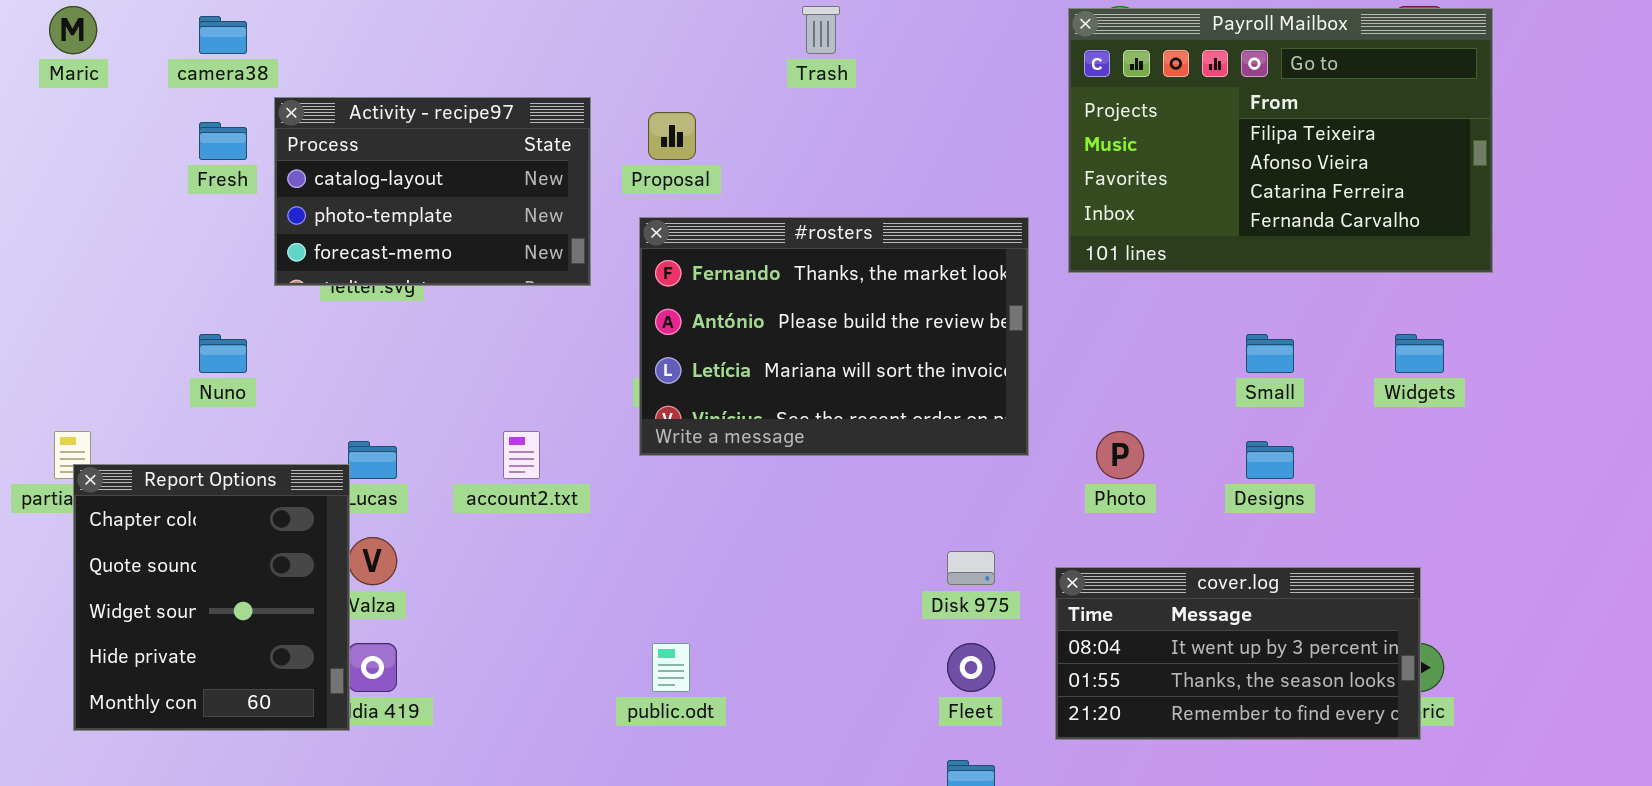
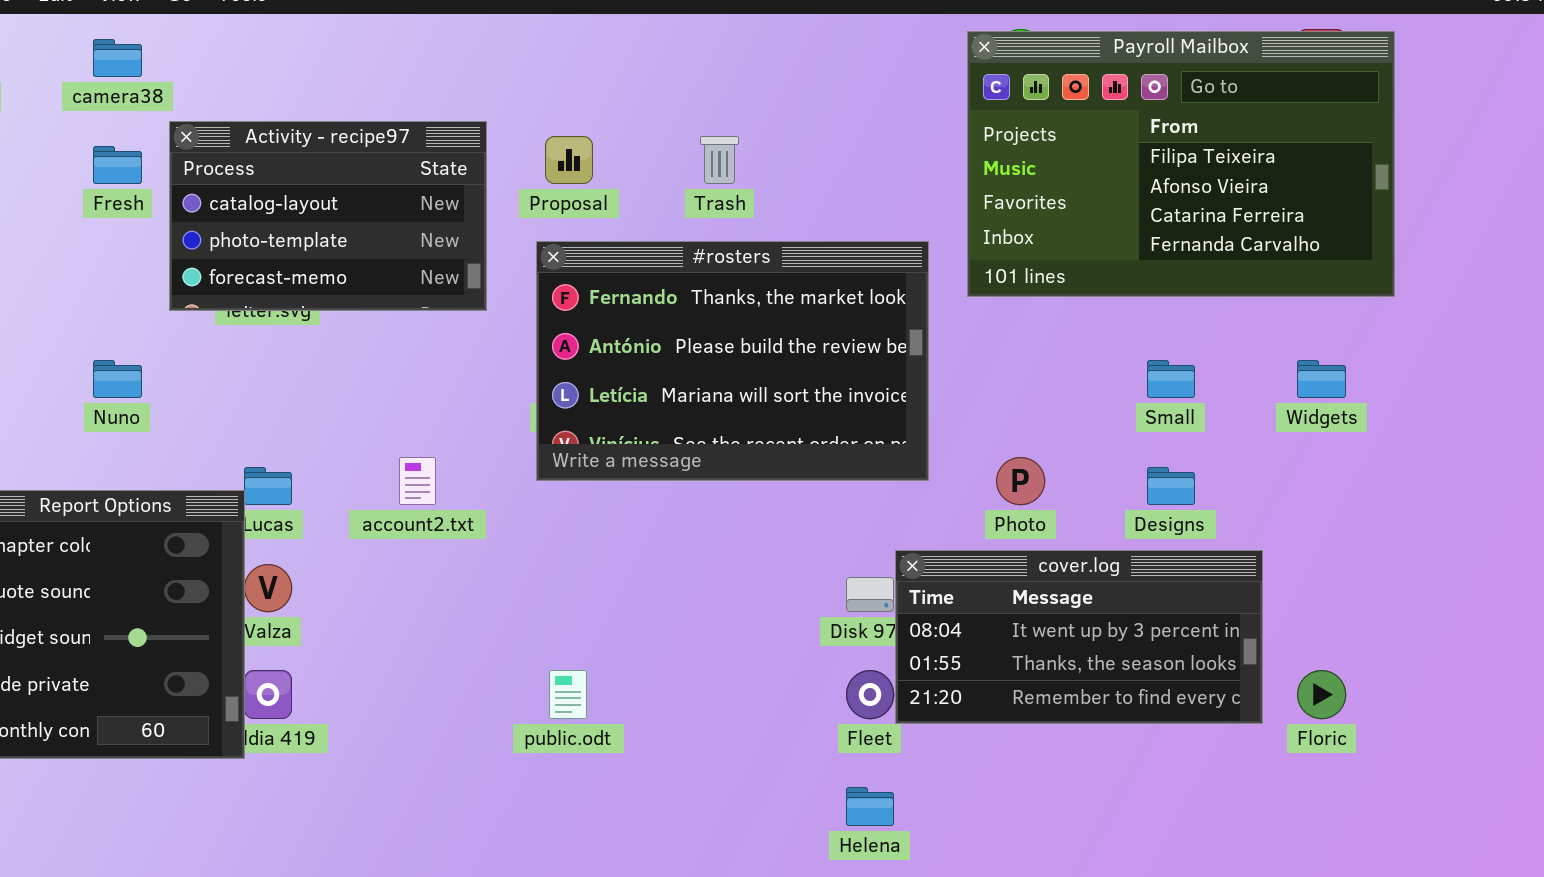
Trash: [802,6,840,54] -> [700,136,739,184], moved
cover.log: [1055,567,1421,740] -> [895,550,1263,724], moved

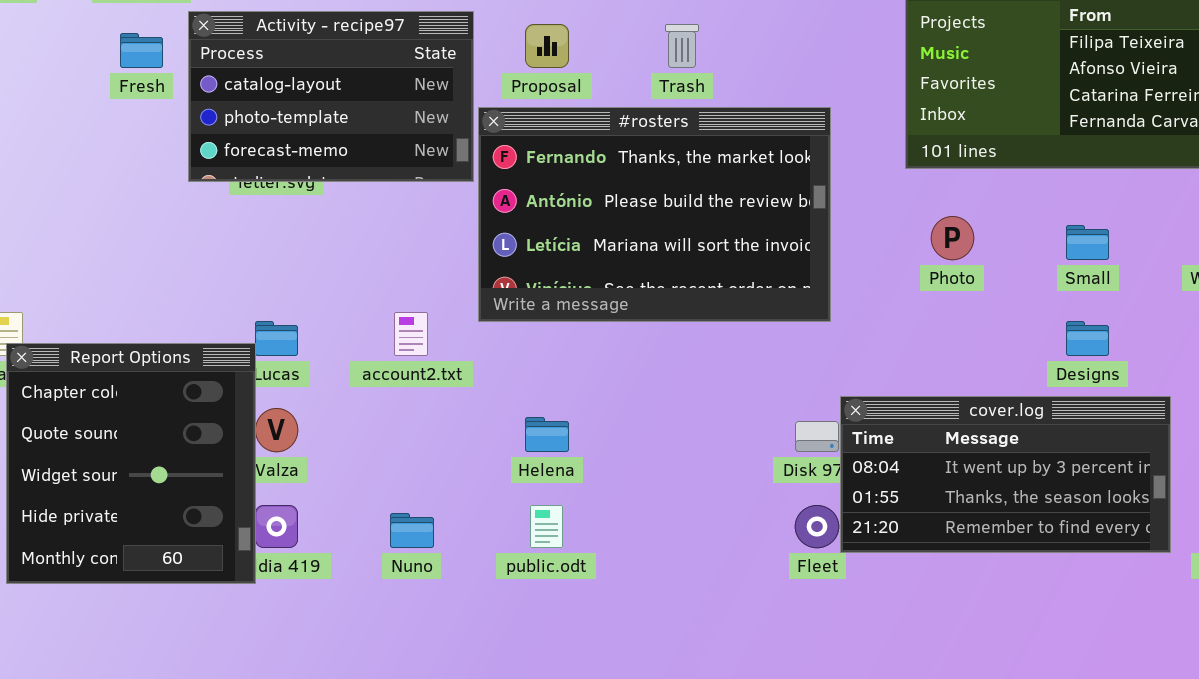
#rosters: [536,241,929,481] -> [478,107,831,322], moved
Nuno: [93,360,142,398] -> [390,513,434,548], moved
Photo: [996,457,1045,505] -> [931,216,974,260], moved
Helena: [846,787,894,826] -> [525,417,569,452], moved

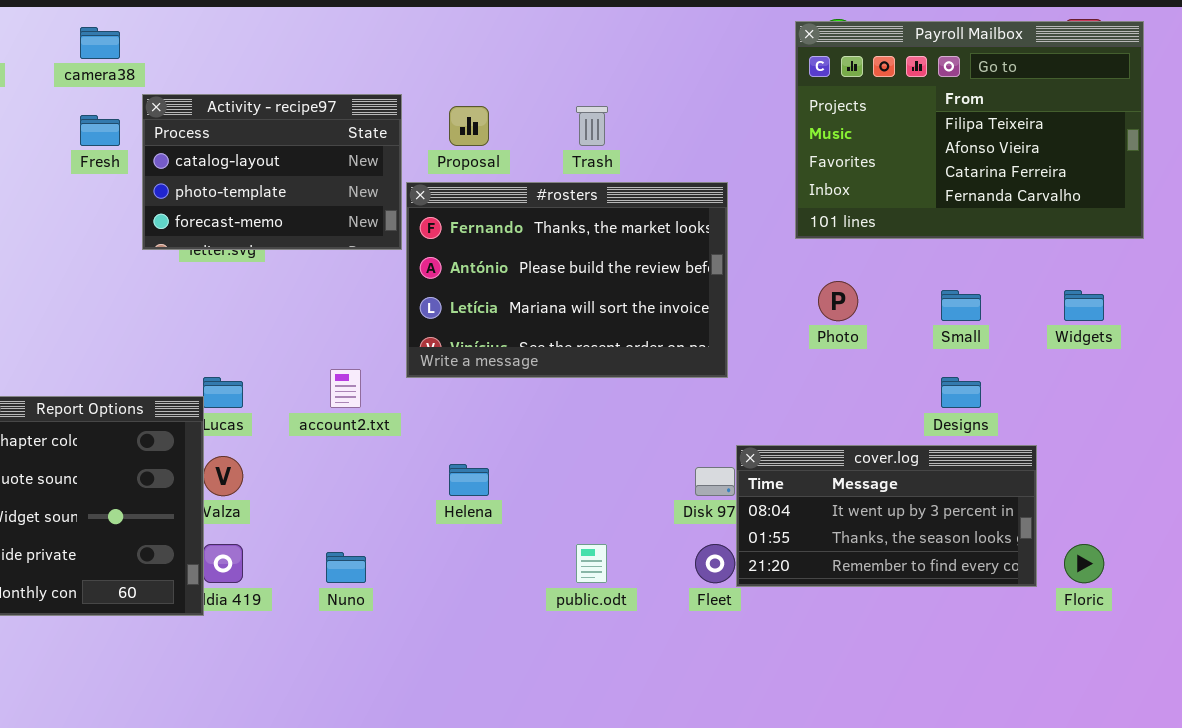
public.odt: [530,505,563,548] -> [576,544,607,583], moved

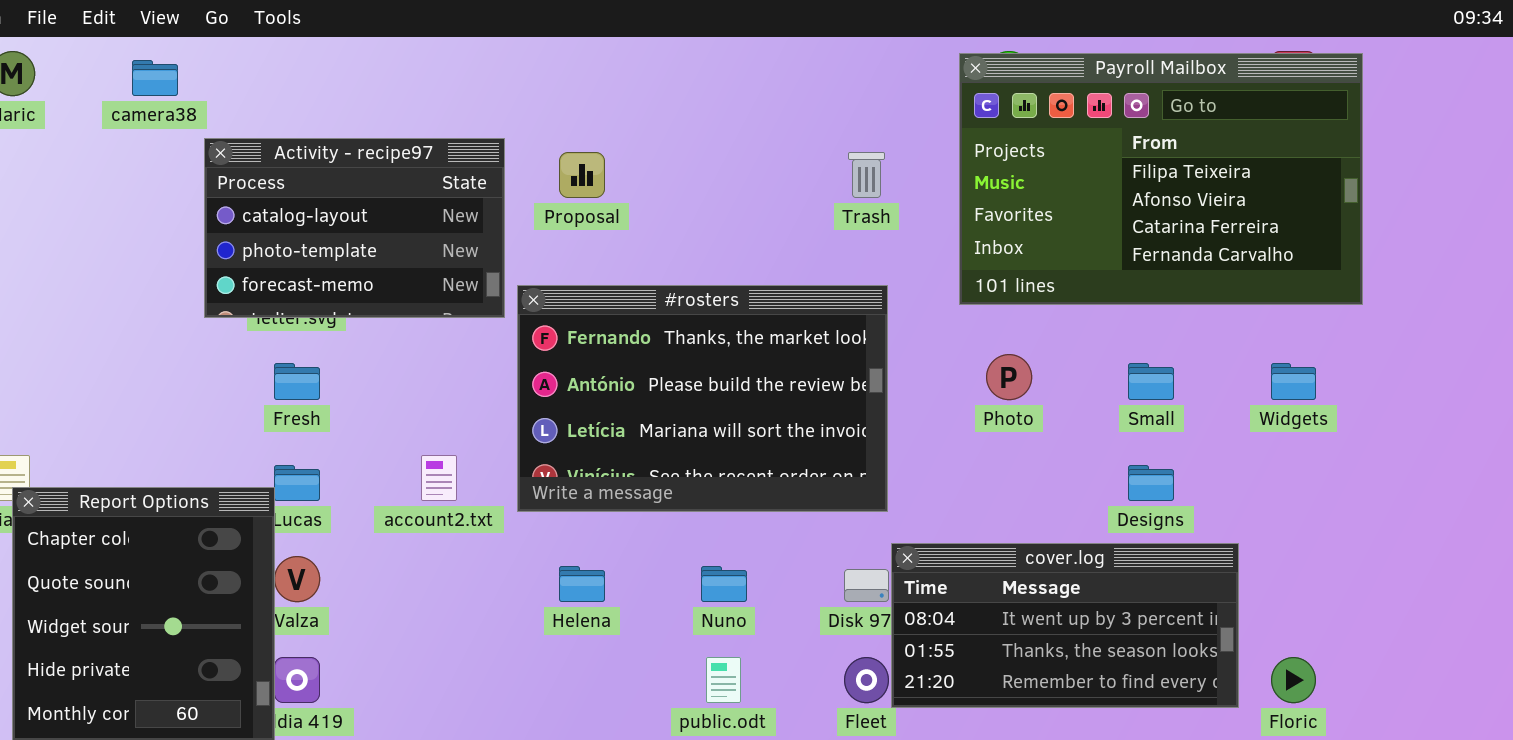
Trash: [576,106,608,146] -> [848,152,885,198], moved
Fresh: [80,115,120,146] -> [274,363,320,400], moved
#rosters: [406,182,728,378] -> [517,285,888,512], moved
Nuno: [326,552,366,583] -> [701,566,747,602], moved

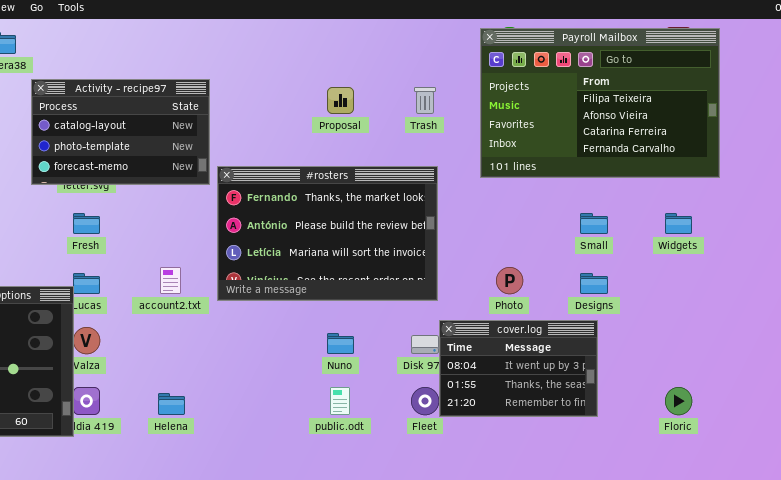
Proposal: [559,152,605,198] -> [327,87,354,114], moved
Photo: [986,354,1032,400] -> [496,267,523,294], moved
cover.log: [891,543,1239,708] -> [439,320,598,417], resized
Helena: [559,566,605,602] -> [158,393,185,415], moved

